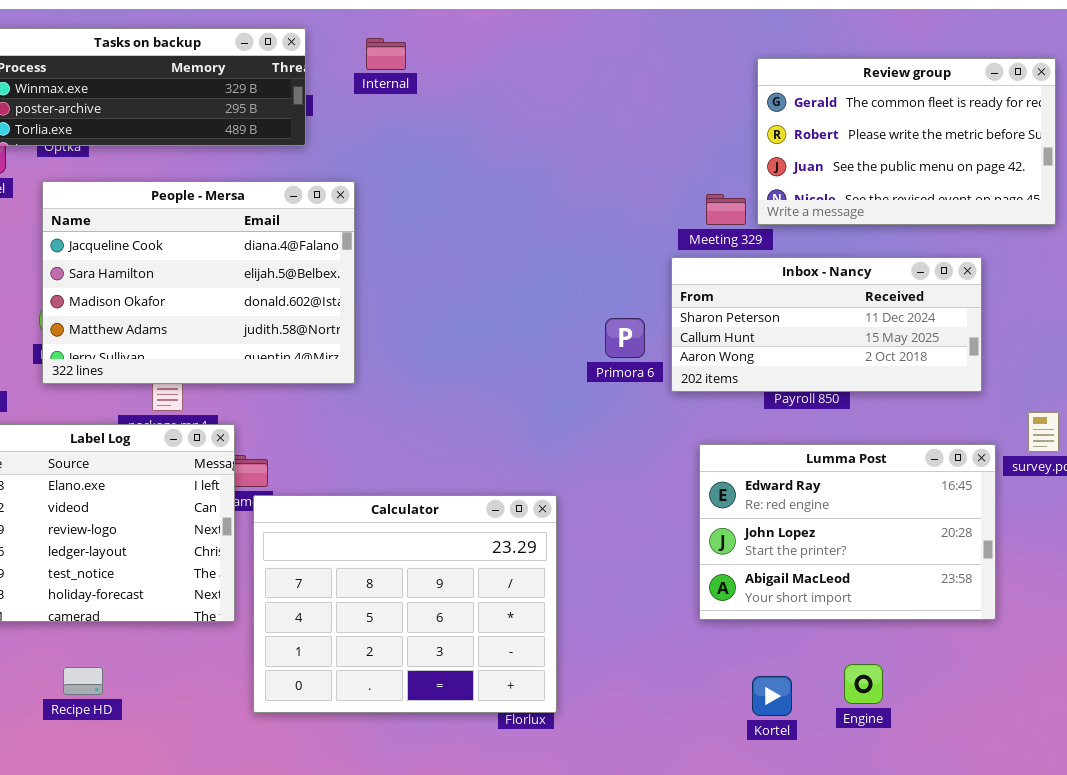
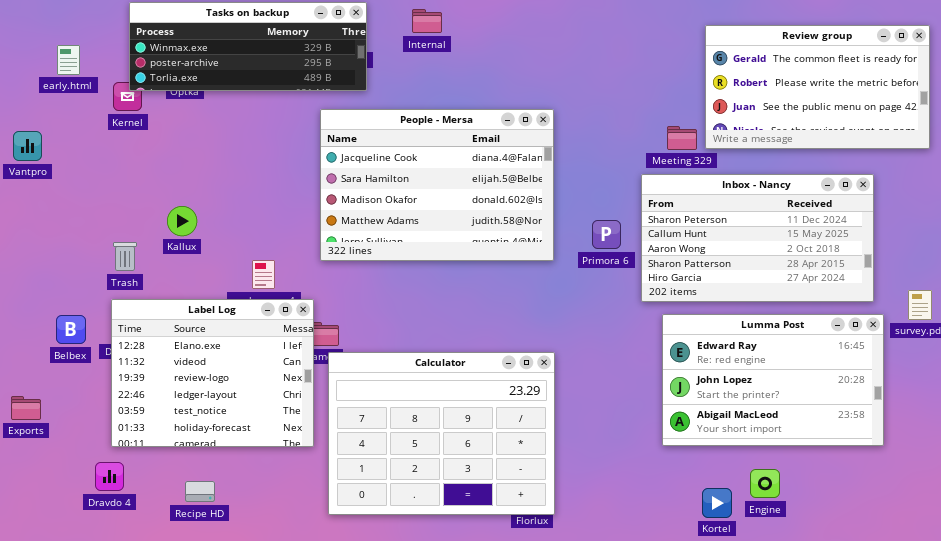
People - Mersa: [42,181,355,384] -> [320,109,554,261], moved
Inbox - Nancy: [671,257,982,392] -> [641,174,874,302], resized
Engine: [844,664,883,704] -> [750,469,780,498], moved

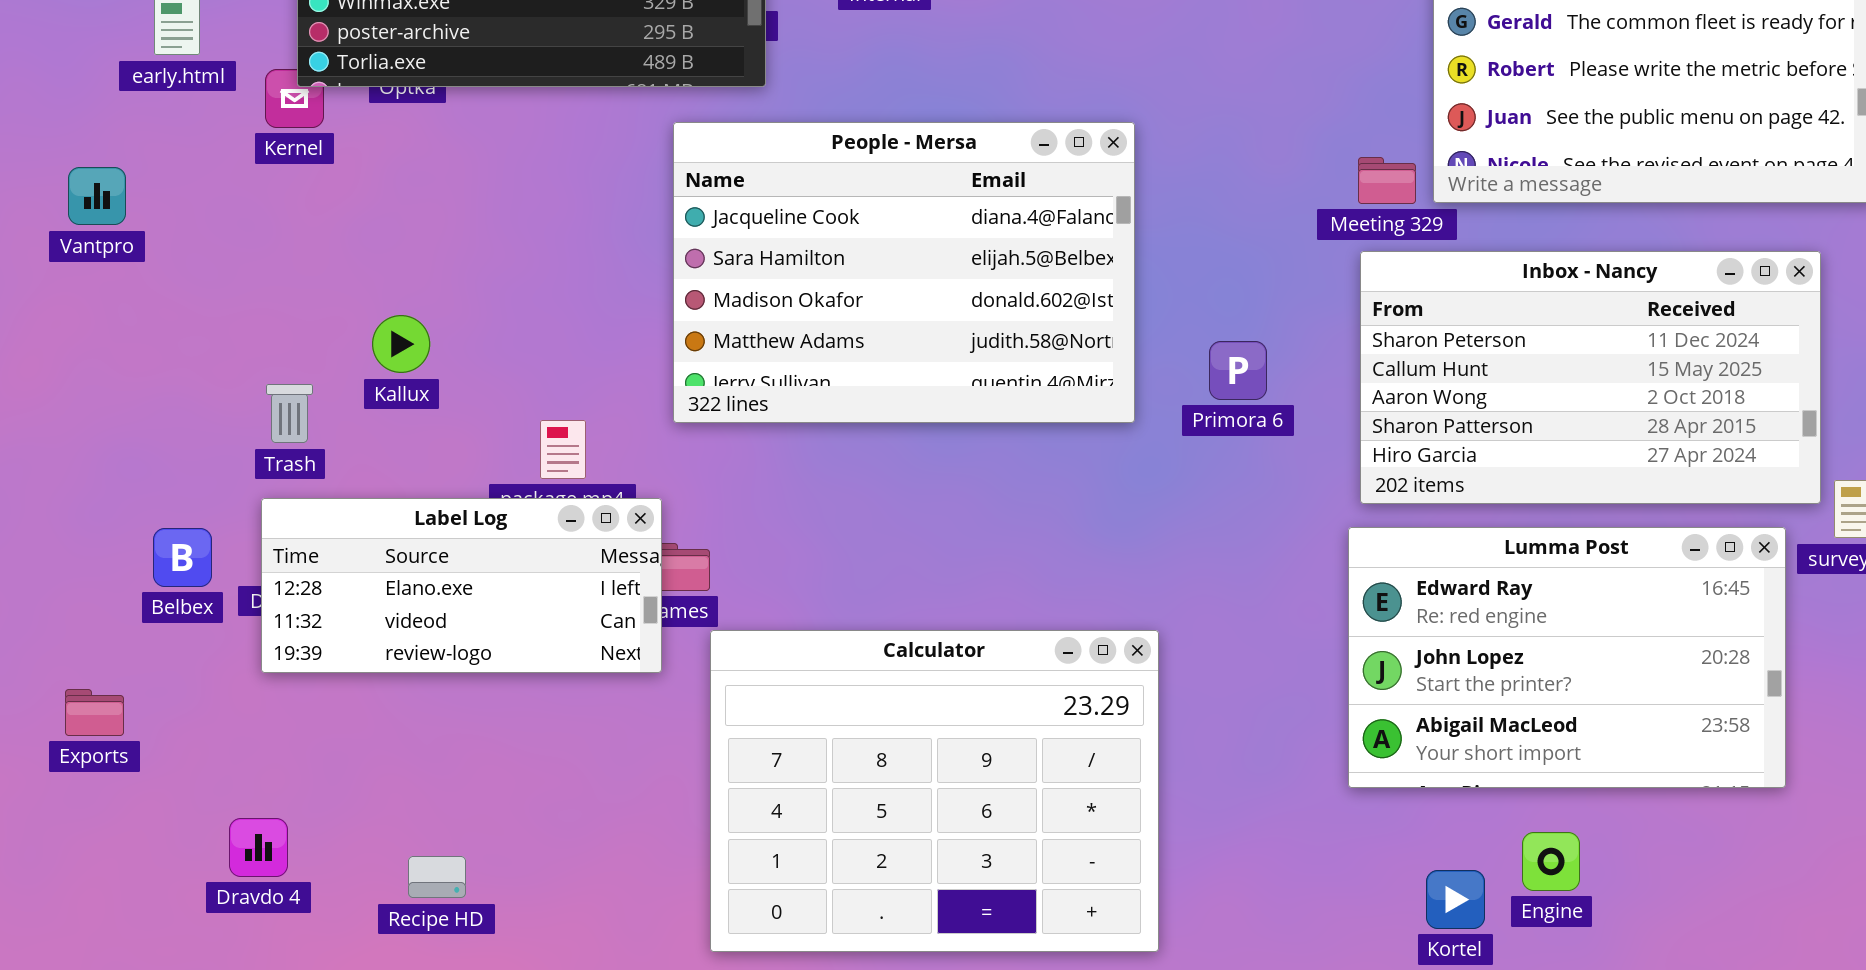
Inbox - Nancy: [641,174,874,302] -> [1360,251,1821,504], moved
Label Log: [111,299,314,447] -> [261,498,662,673], resized
Calculator: [328,352,555,515] -> [710,630,1159,952], moved

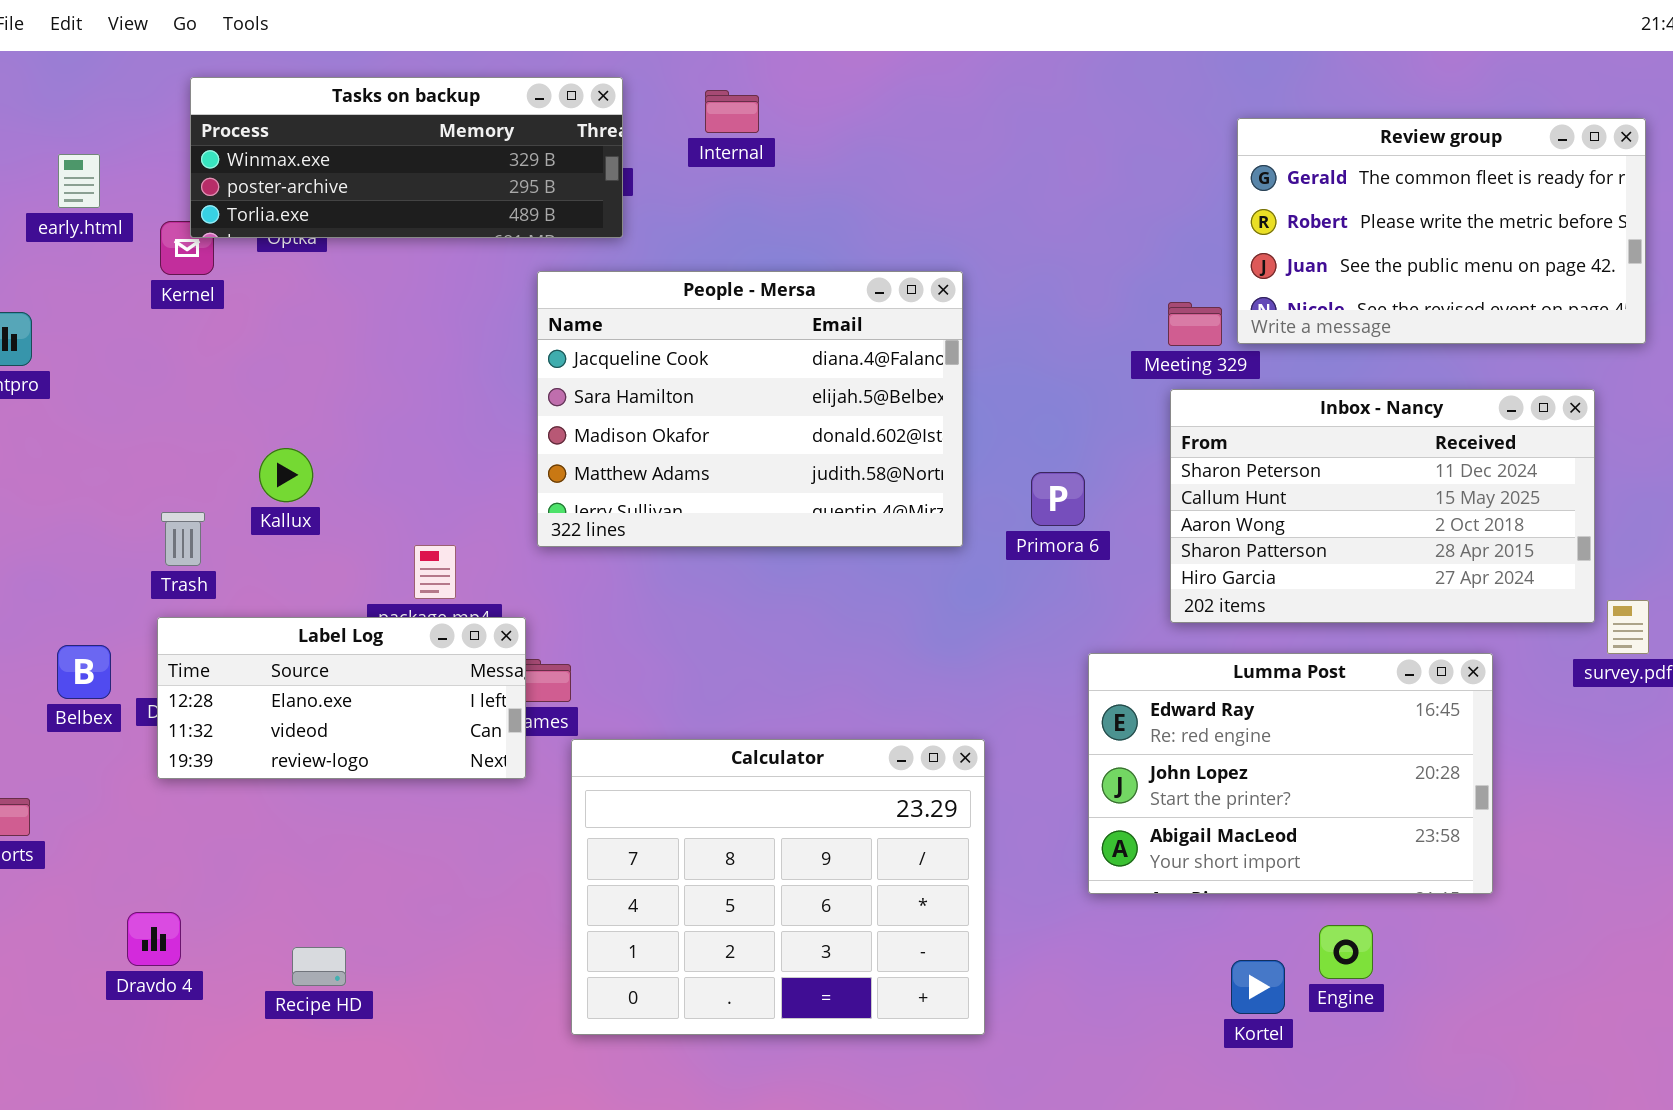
Lumma Post: [1348,527,1786,788] -> [1088,653,1493,894], moved

